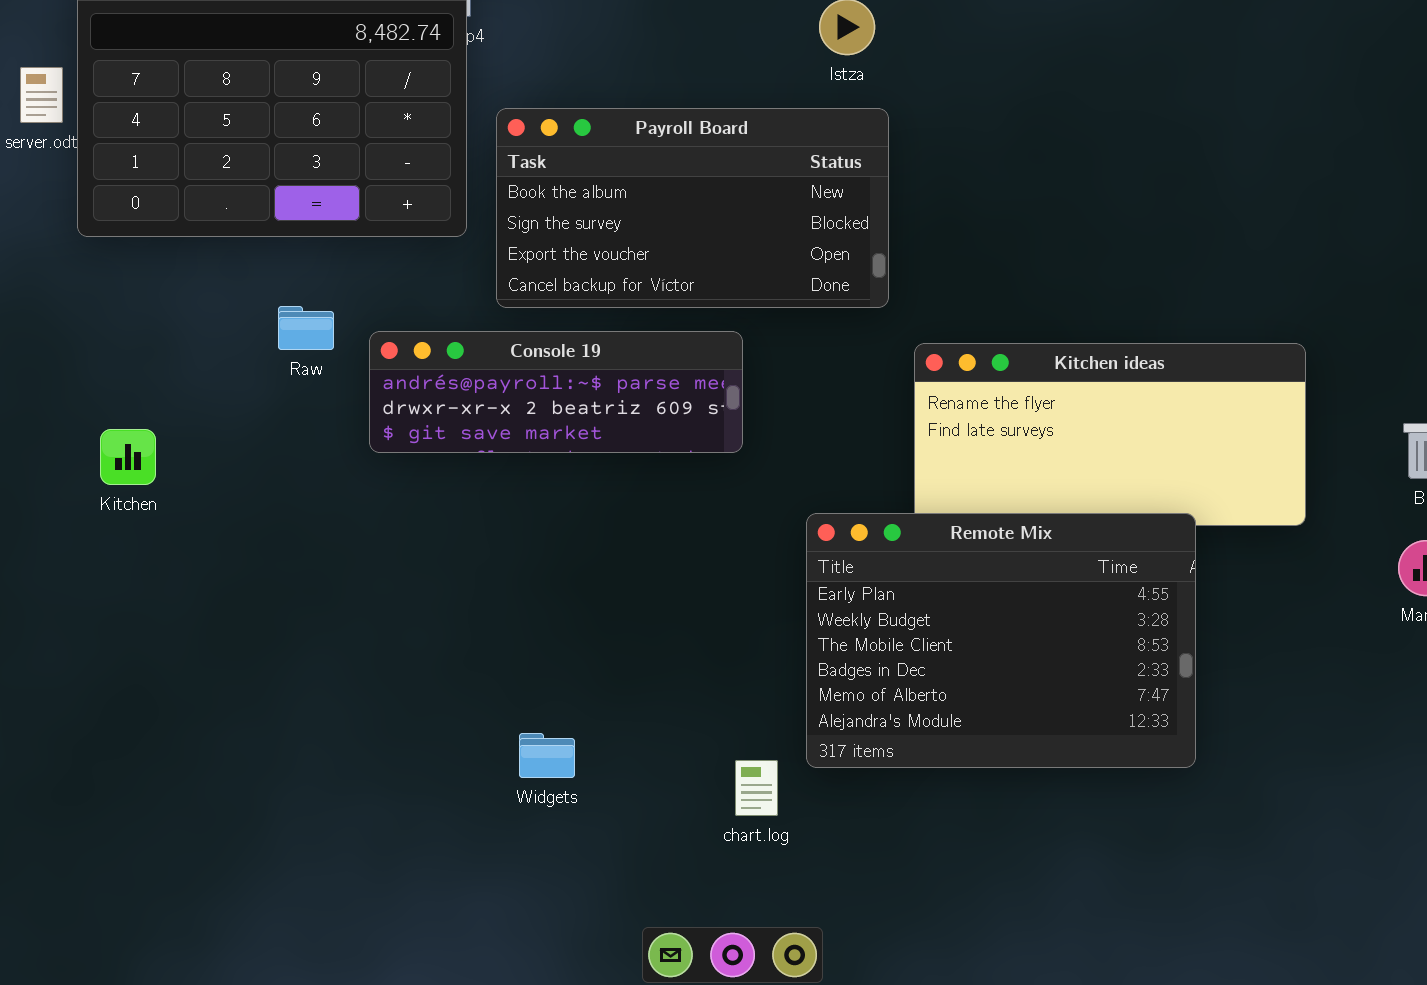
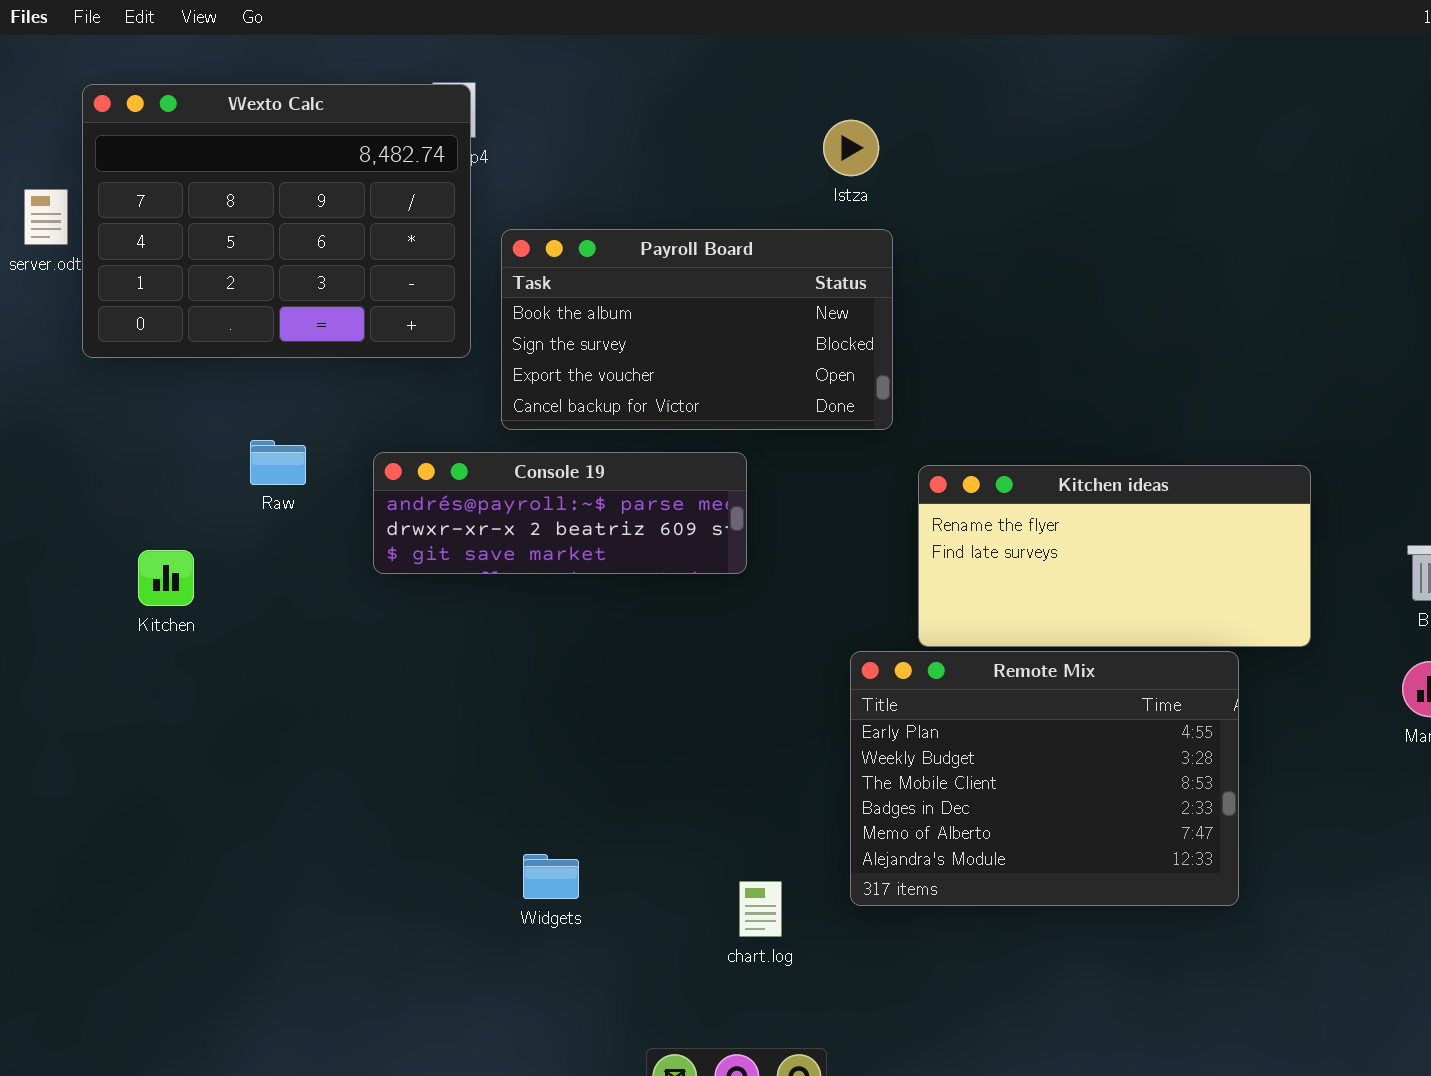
Raw: [278,306,334,350] -> [250,440,306,485], moved
Kitchen: [100,429,156,485] -> [138,550,194,606], moved
Remote Mix: [806,513,1196,768] -> [850,651,1239,906], moved

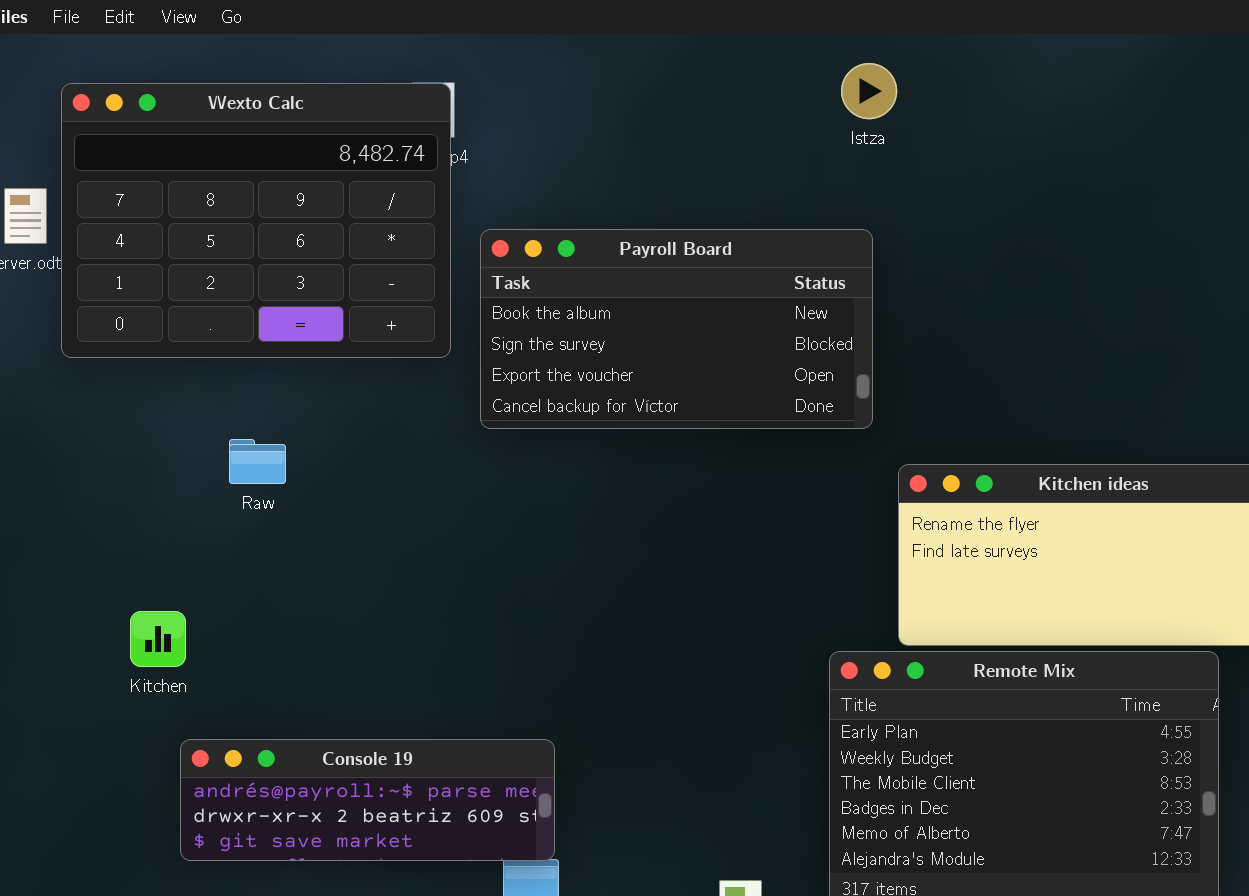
Istza: [823,120,879,176] -> [841,63,897,119], moved
Console 19: [373,452,747,574] -> [180,739,555,861], moved
Kitchen: [138,550,194,606] -> [130,611,186,667], moved

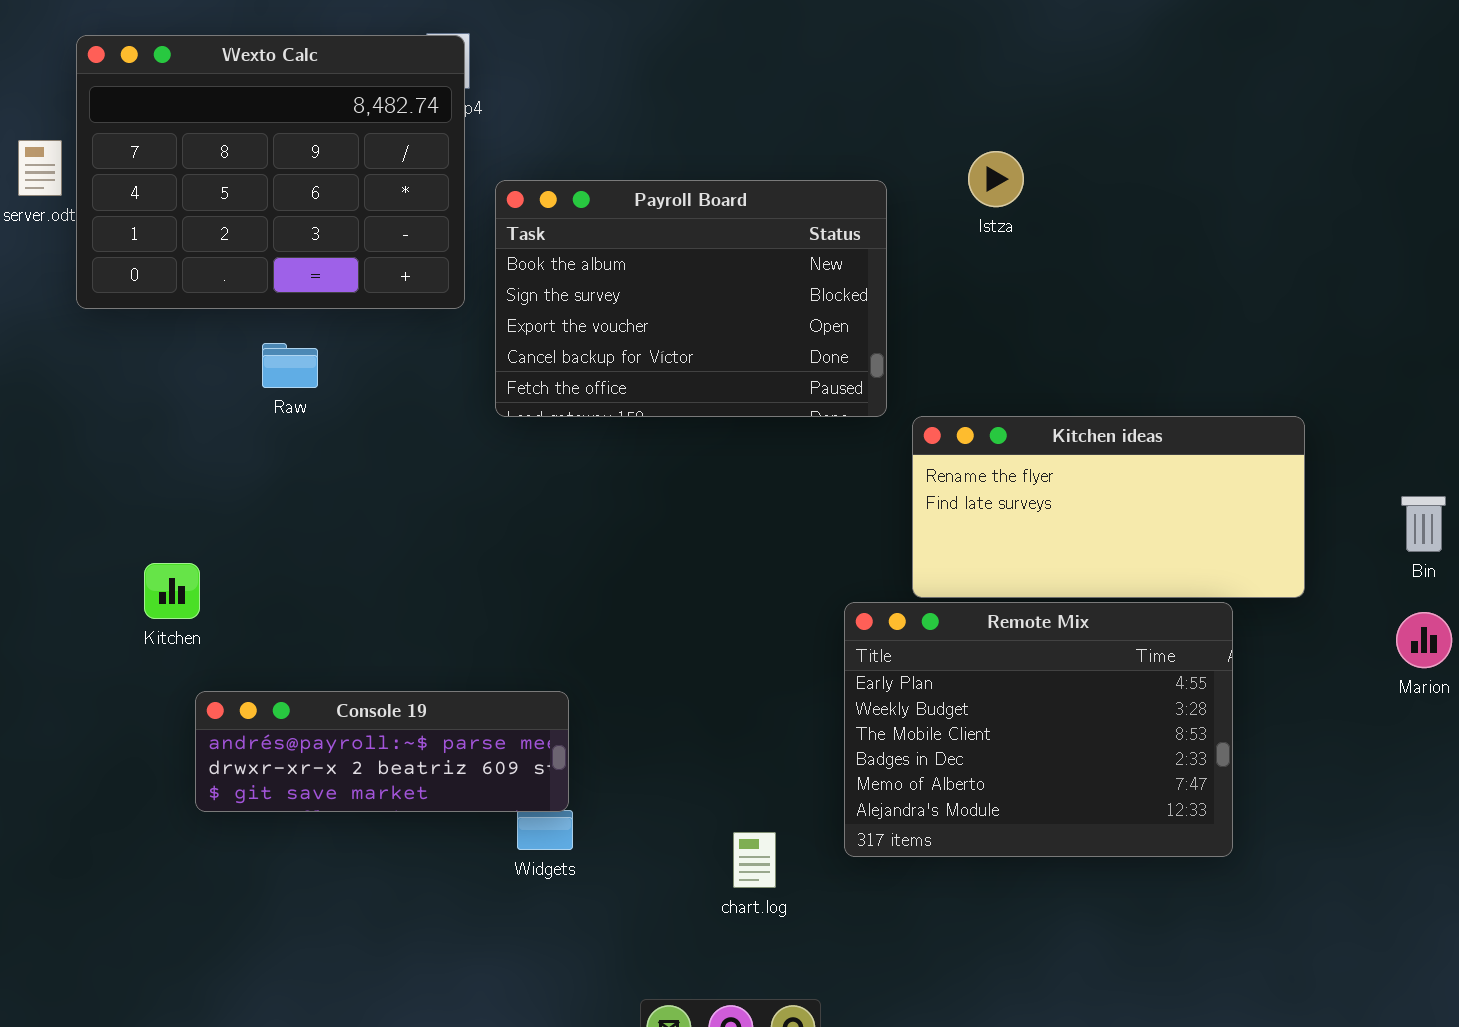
Istza: [841,63,897,119] -> [968,151,1024,207], moved
Payroll Board: [480,229,873,429] -> [495,180,887,417], resized
Raw: [229,439,286,484] -> [262,343,318,388], moved

